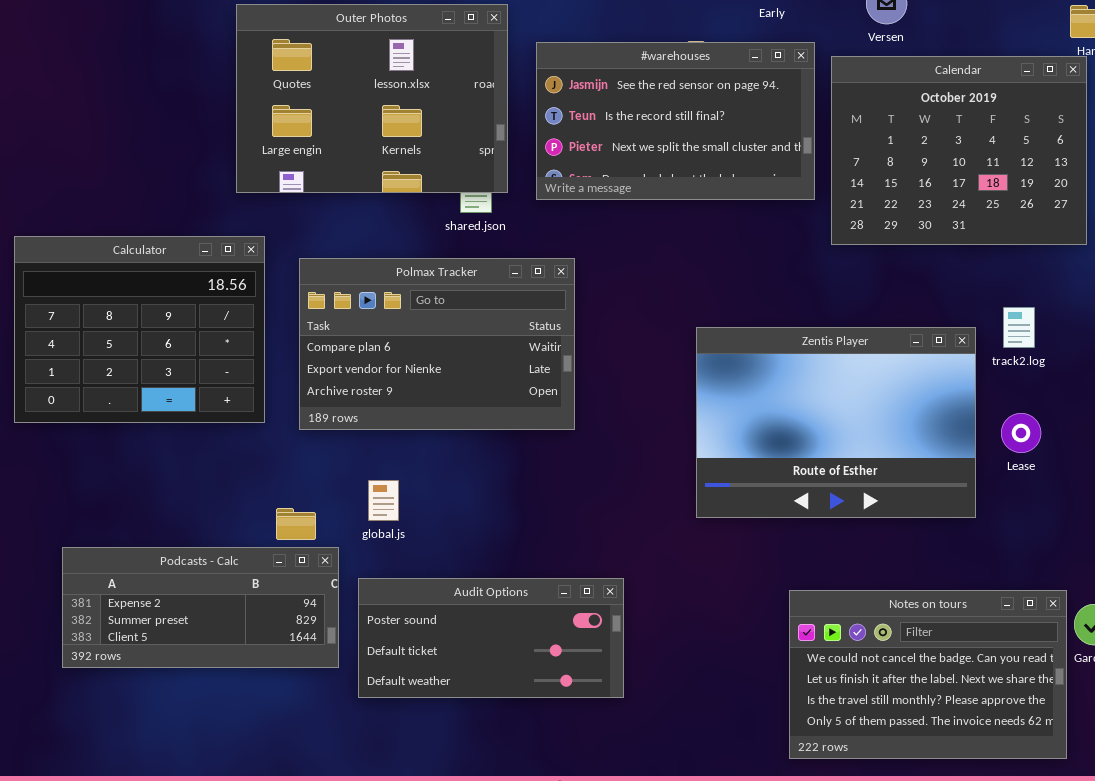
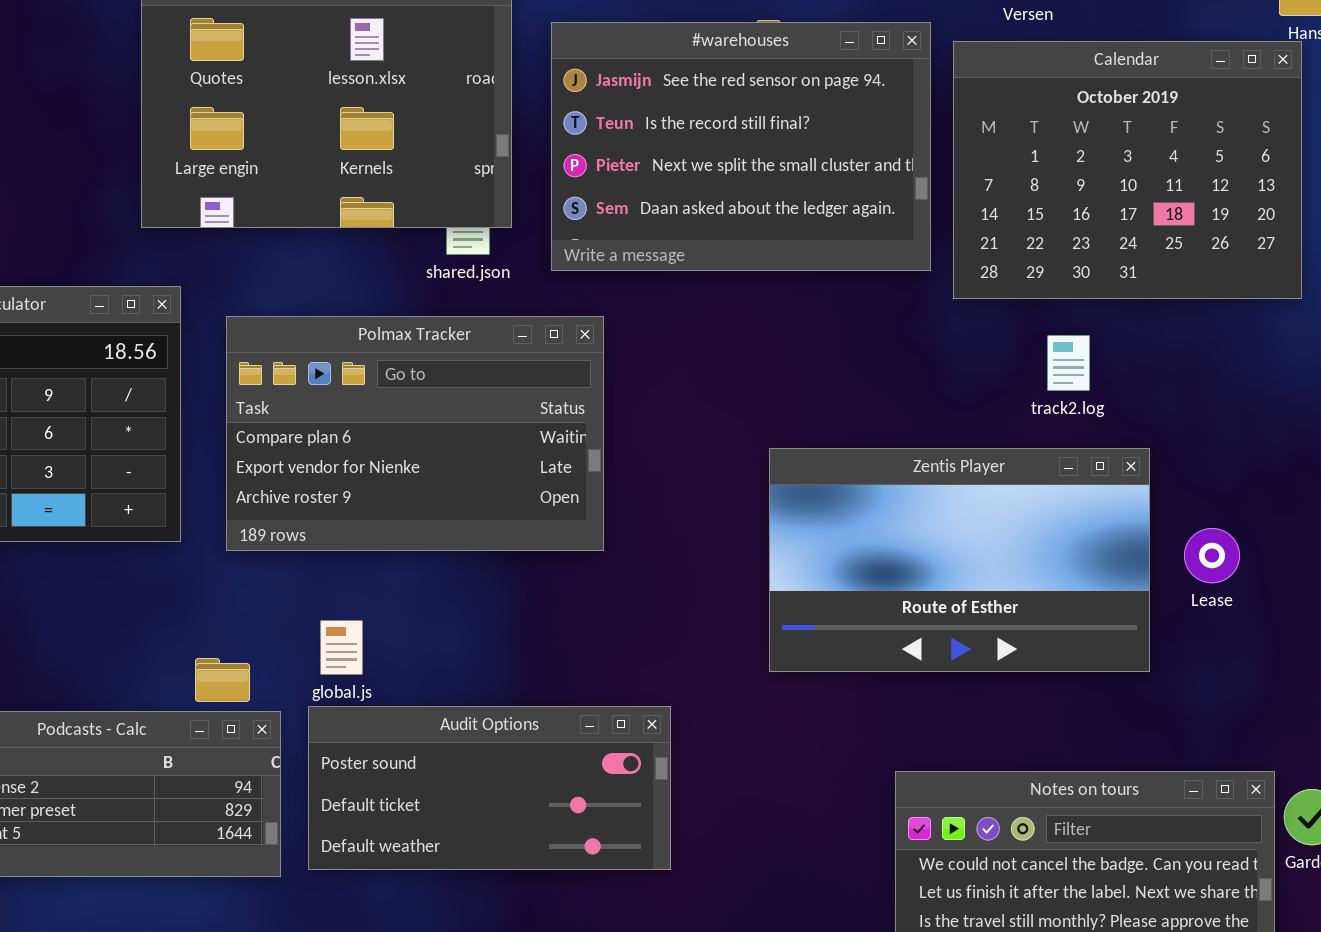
#warehouses: [536,42,815,200] -> [551,22,931,271], resized
track2.log: [1003,307,1035,348] -> [1047,335,1090,391], moved
Zentis Player: [696,327,976,518] -> [769,448,1150,672], resized
Audit Options: [358,578,624,698] -> [308,706,671,870], moved

